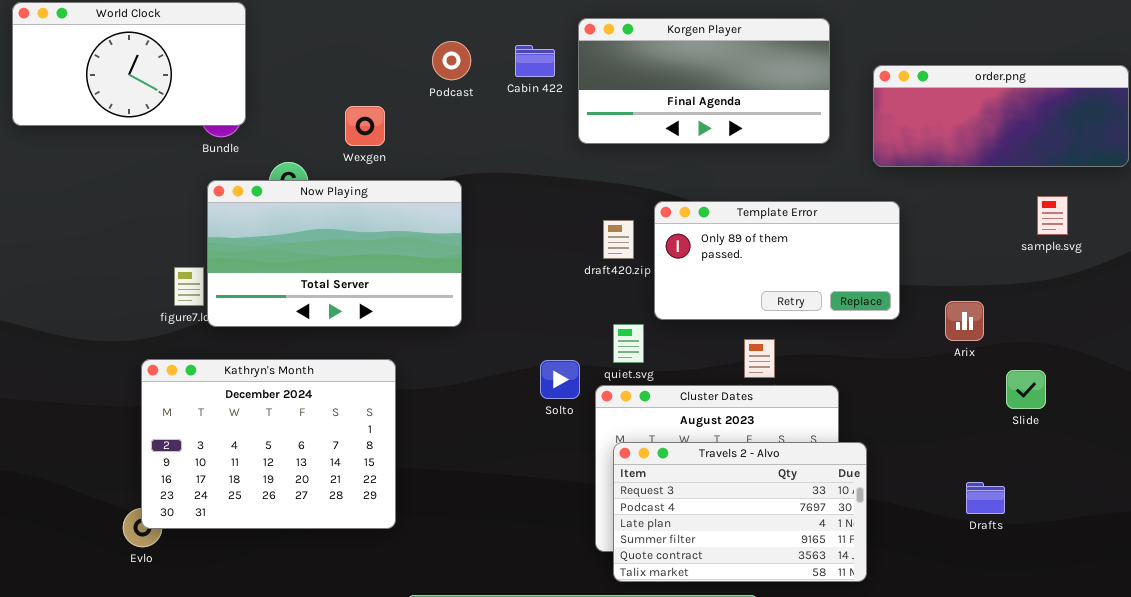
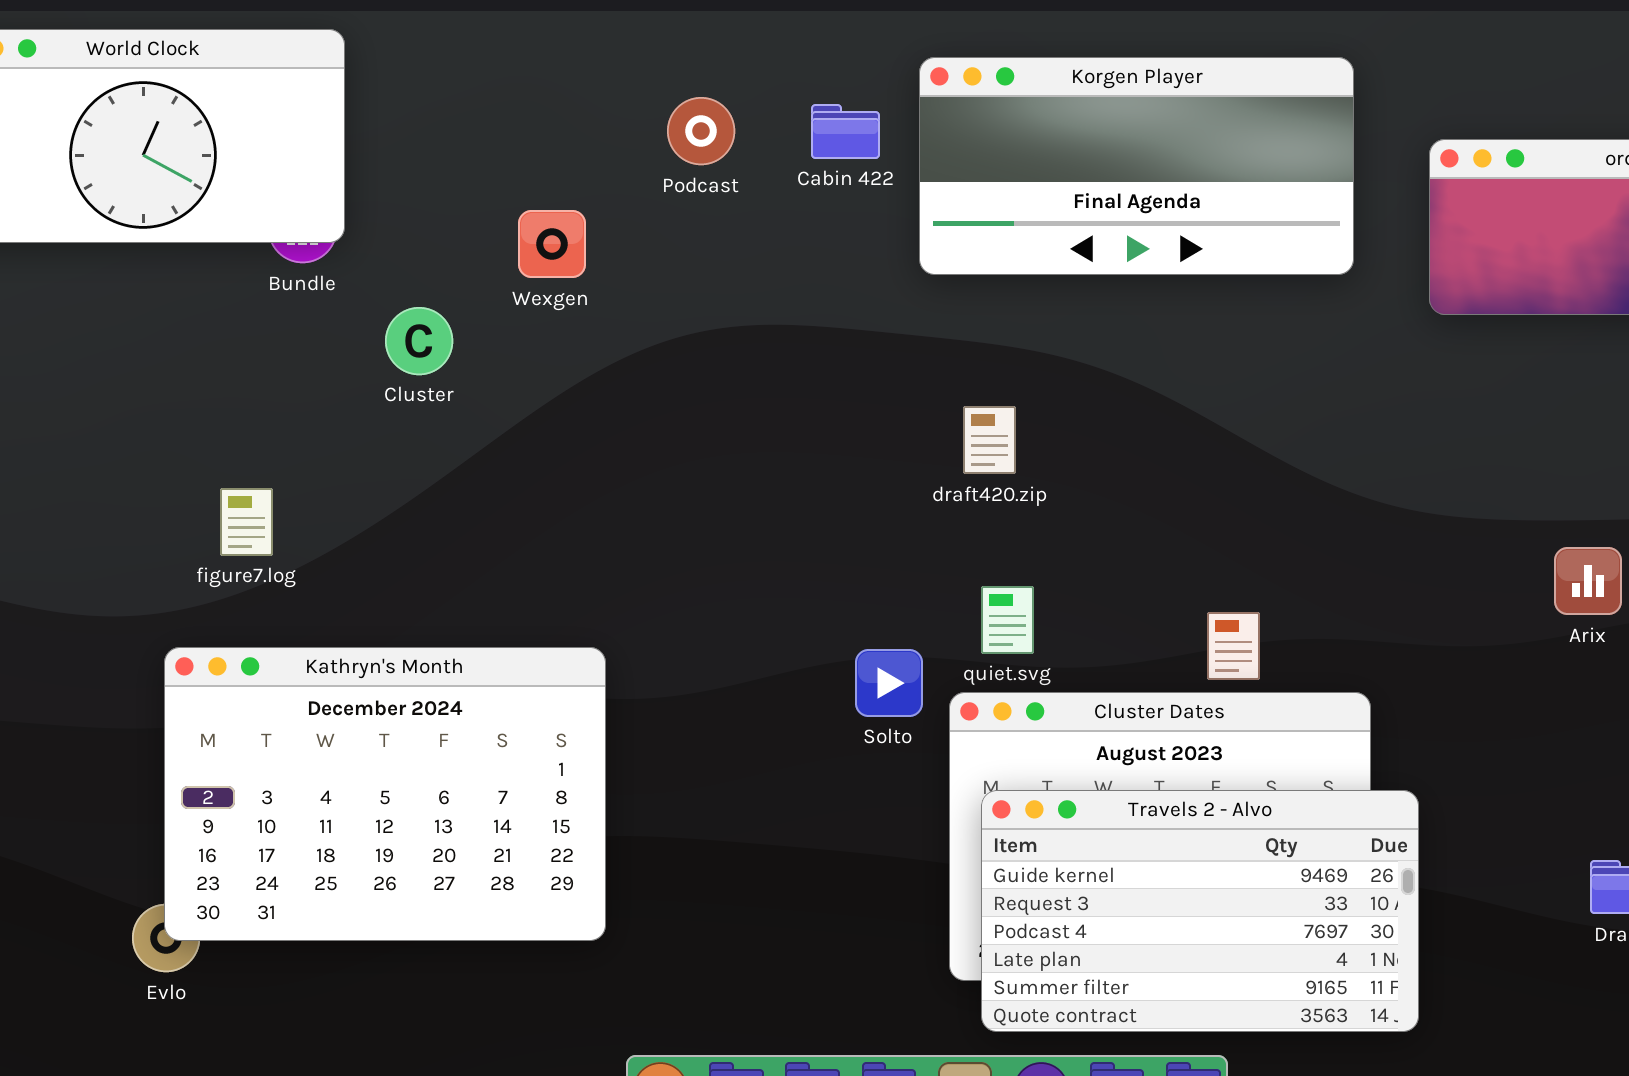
Now Playing: [207,180,462,327] -> none, closed
Template Error: [654,201,900,320] -> none, closed
Travels 2 - Alvo: [613,442,867,582] -> [981,790,1419,1032], scrolled up 1 row

